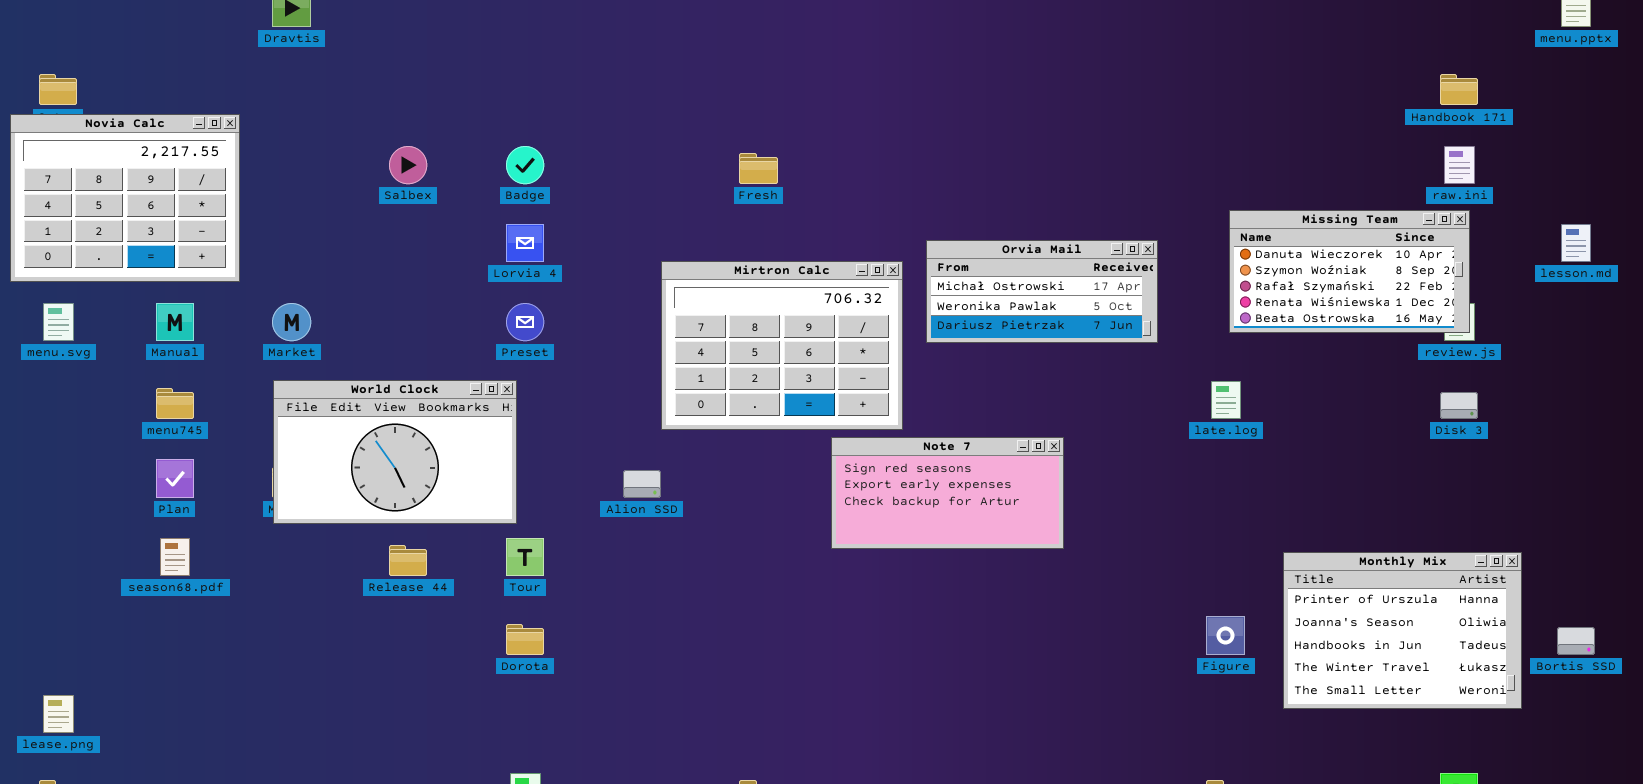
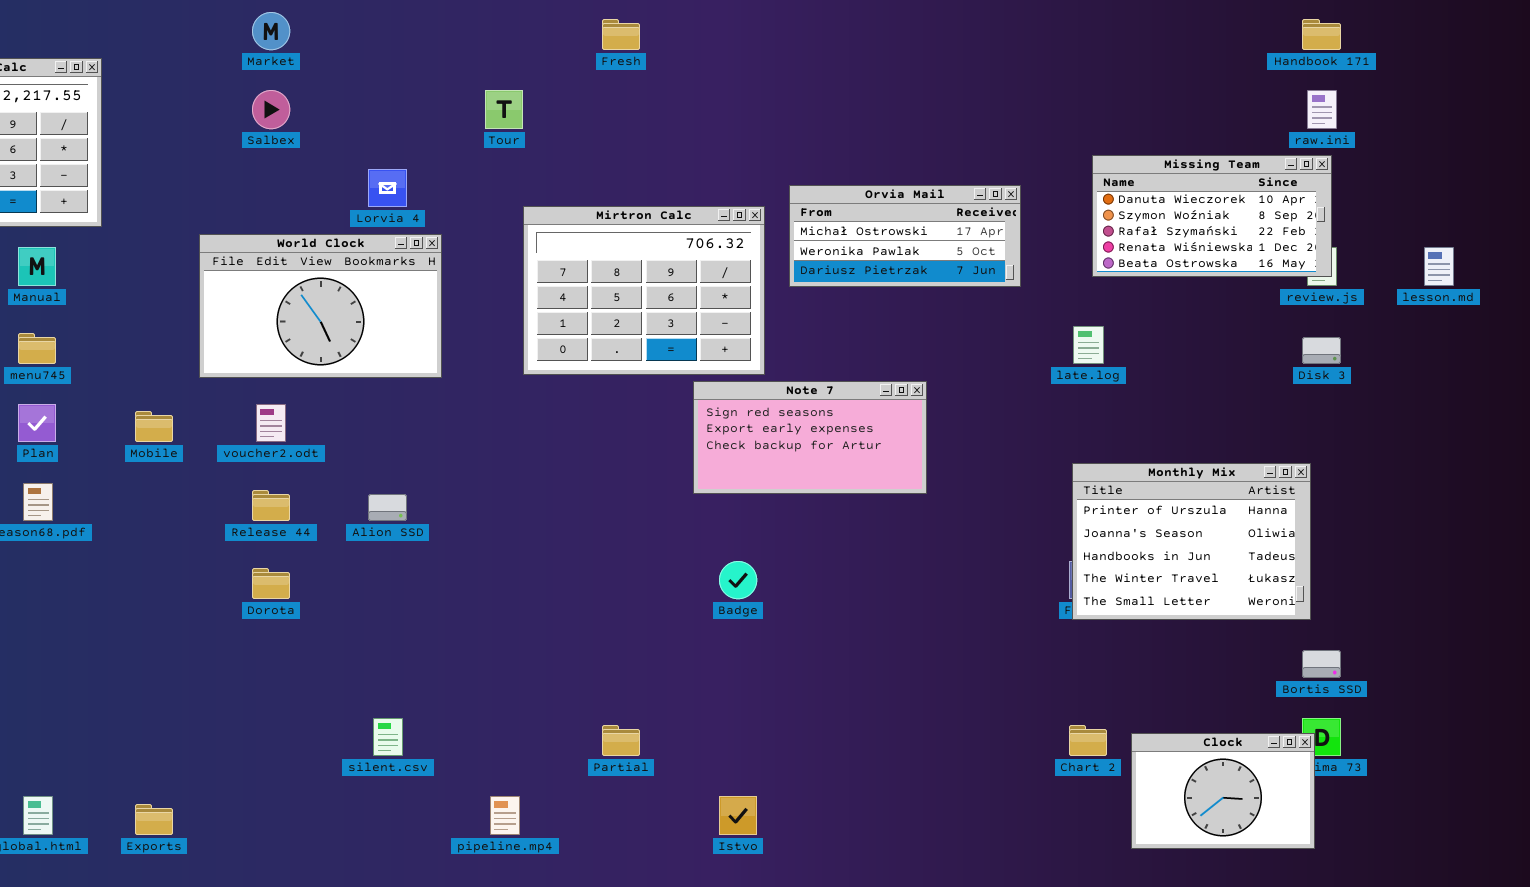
Badge: [506,146,544,184] -> [719,561,757,599], moved
Fresh: [739,153,778,184] -> [602,19,640,50], moved
lesson.md: [1561,224,1591,262] -> [1424,247,1454,286], moved
Market: [272,303,311,341] -> [252,12,290,50], moved
World Clock: [273,380,517,524] -> [199,234,442,378], moved
Alion SSD: [623,470,661,498] -> [368,494,407,521], moved
Tour: [506,538,544,576] -> [485,90,523,129], moved
Monthly Mix: [1283,552,1522,709] -> [1072,463,1311,620], moved
Dorota: [506,624,544,655] -> [252,568,290,599], moved
Bortis SSD: [1557,627,1595,655] -> [1302,650,1341,678], moved

